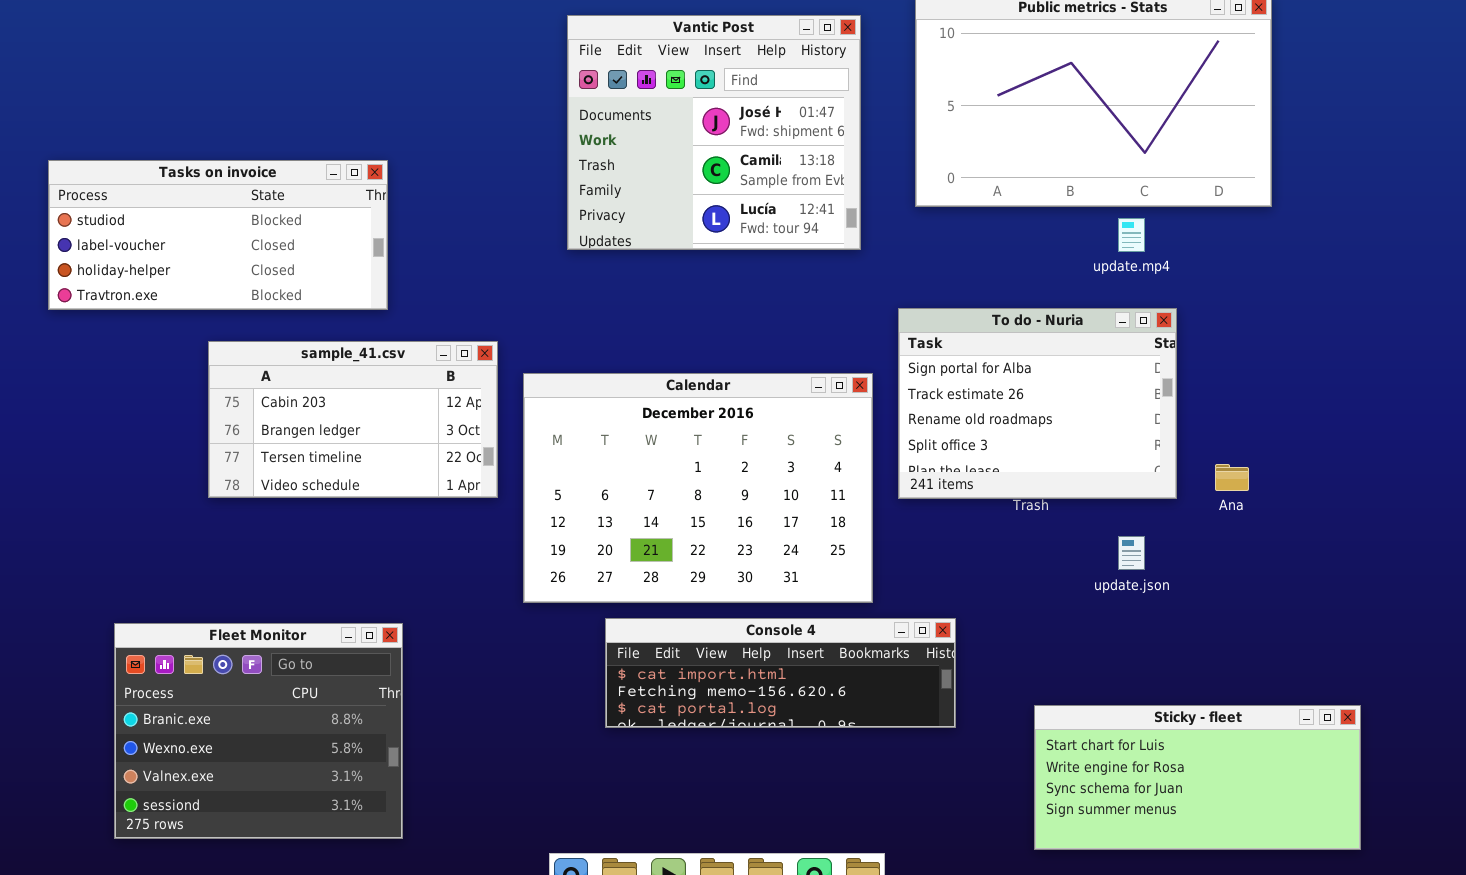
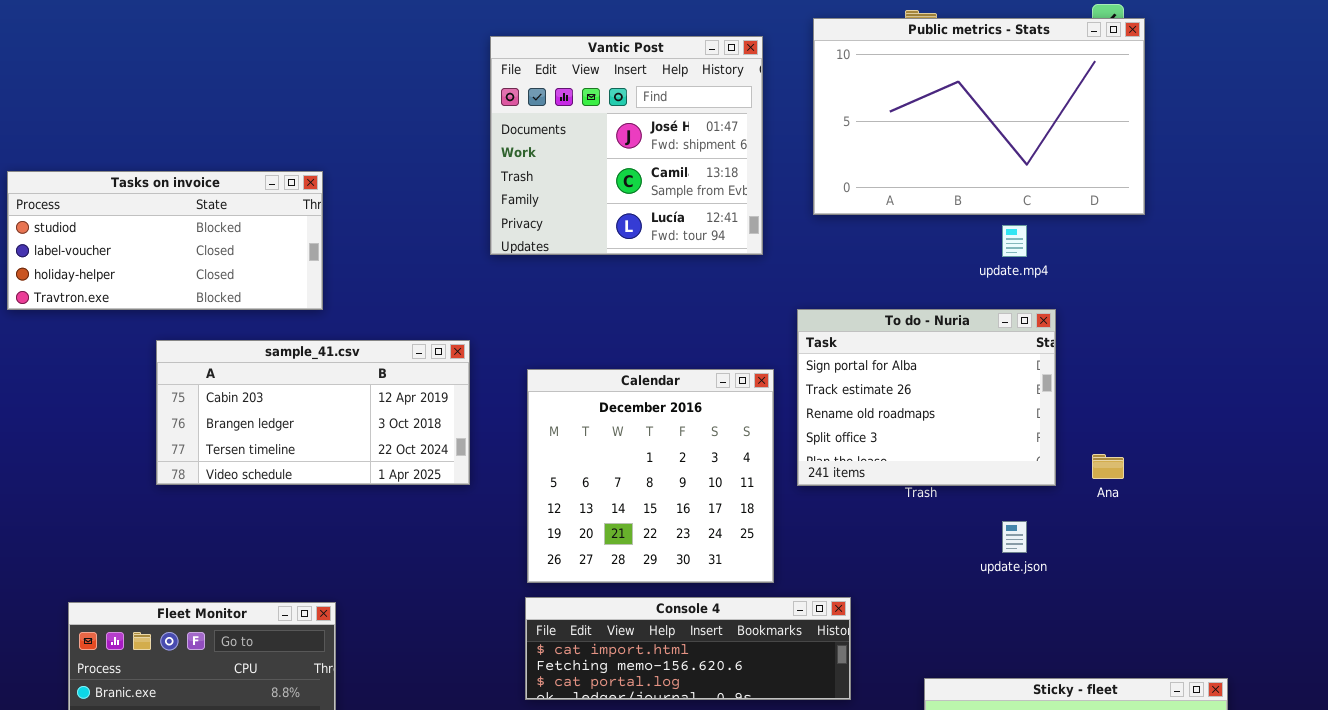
sample_41.csv: [208,341,498,498] -> [156,340,470,485], resized
Calendar: [523,373,873,603] -> [527,369,774,583], resized

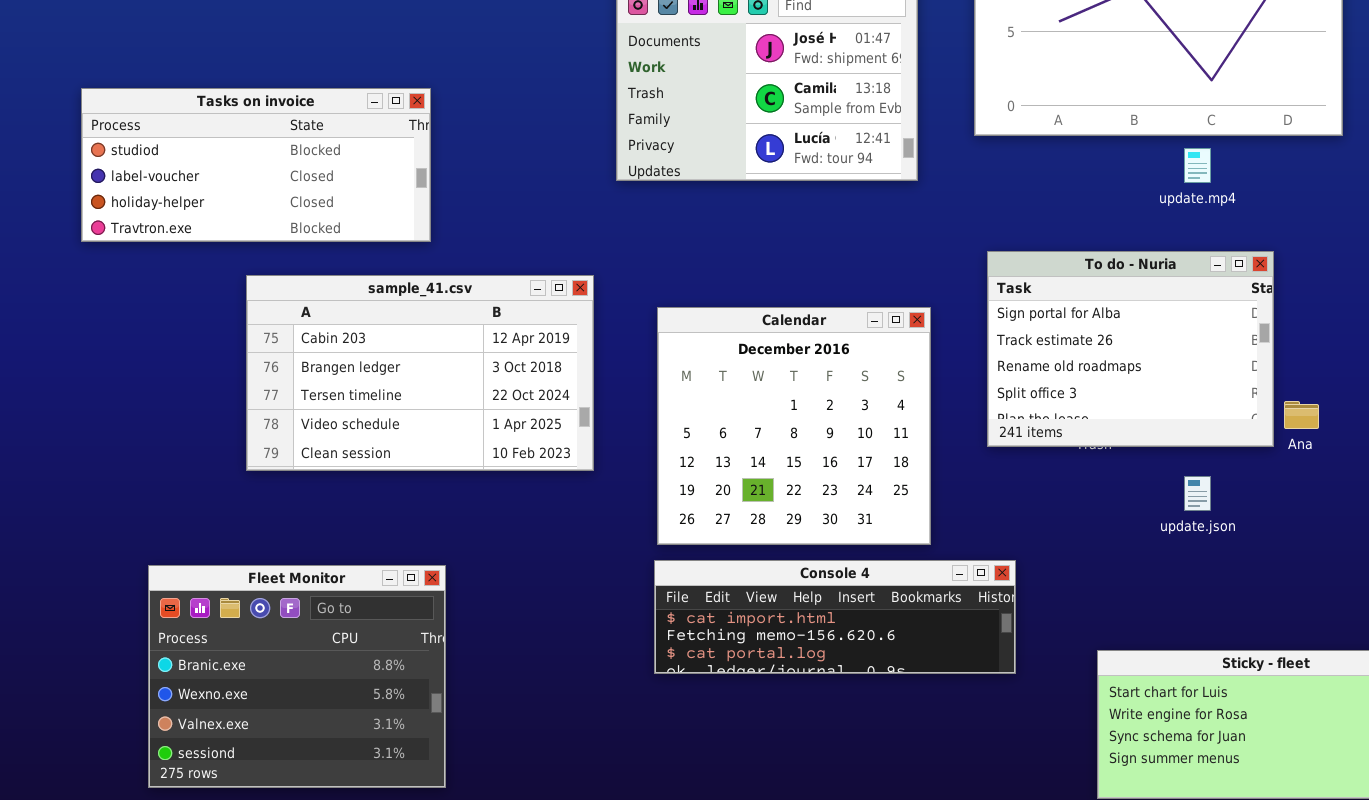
To do - Nuria: [797,309,1056,486] -> [987,251,1274,447], moved
sample_41.csv: [156,340,470,485] -> [246,275,594,471], resized

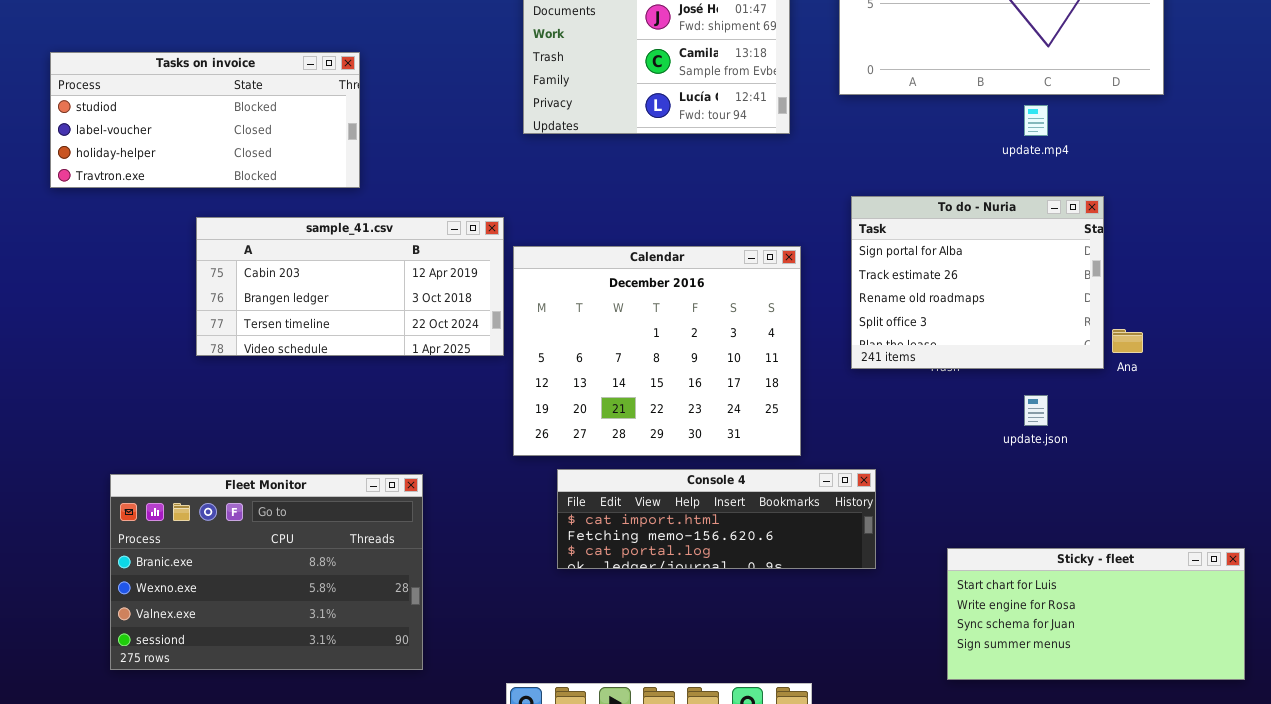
sample_41.csv: [246,275,594,471] -> [196,217,504,356], resized
Calendar: [657,307,931,545] -> [513,246,801,456], resized
Fleet Monitor: [148,565,446,788] -> [110,474,423,670], resized

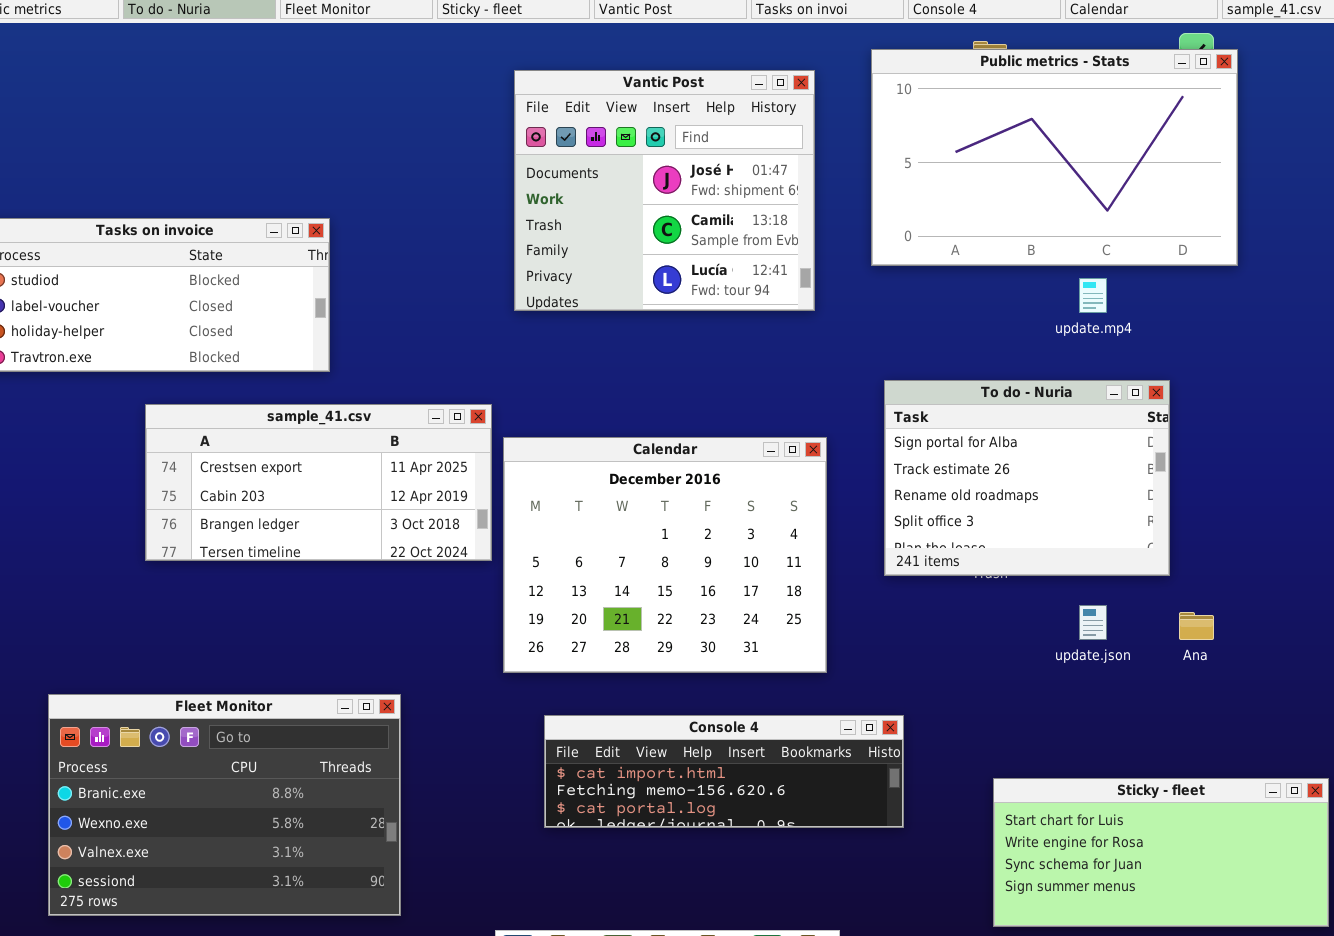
sample_41.csv: [196,217,504,356] -> [145,404,492,561], scrolled up 1 row
Ana: [1112,329,1143,353] -> [1179,612,1214,640], moved
Console 4: [557,469,876,569] -> [544,715,904,828], moved

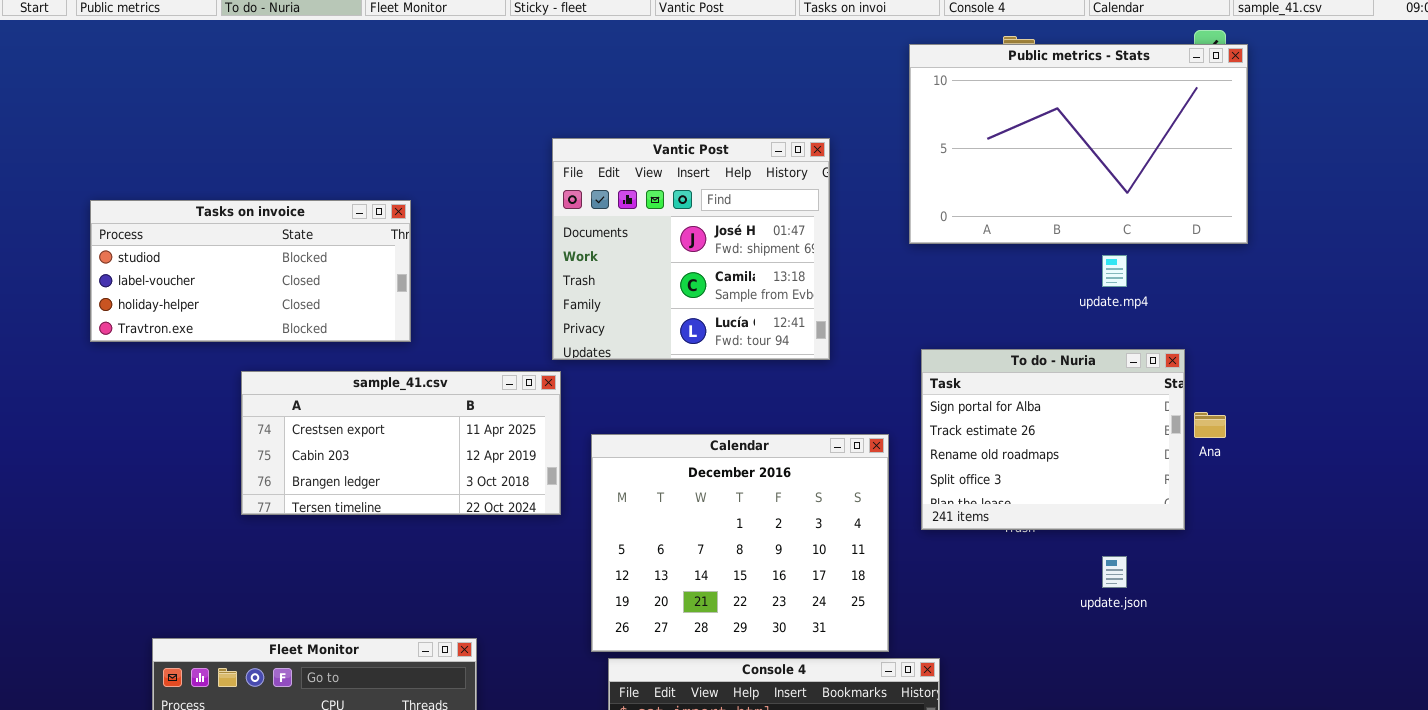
Vantic Post: [514,70,815,311] -> [552,138,830,360], moved
Calendar: [503,437,827,673] -> [591,434,889,652], moved
Ana: [1179,612,1214,640] -> [1194,412,1226,438], moved

